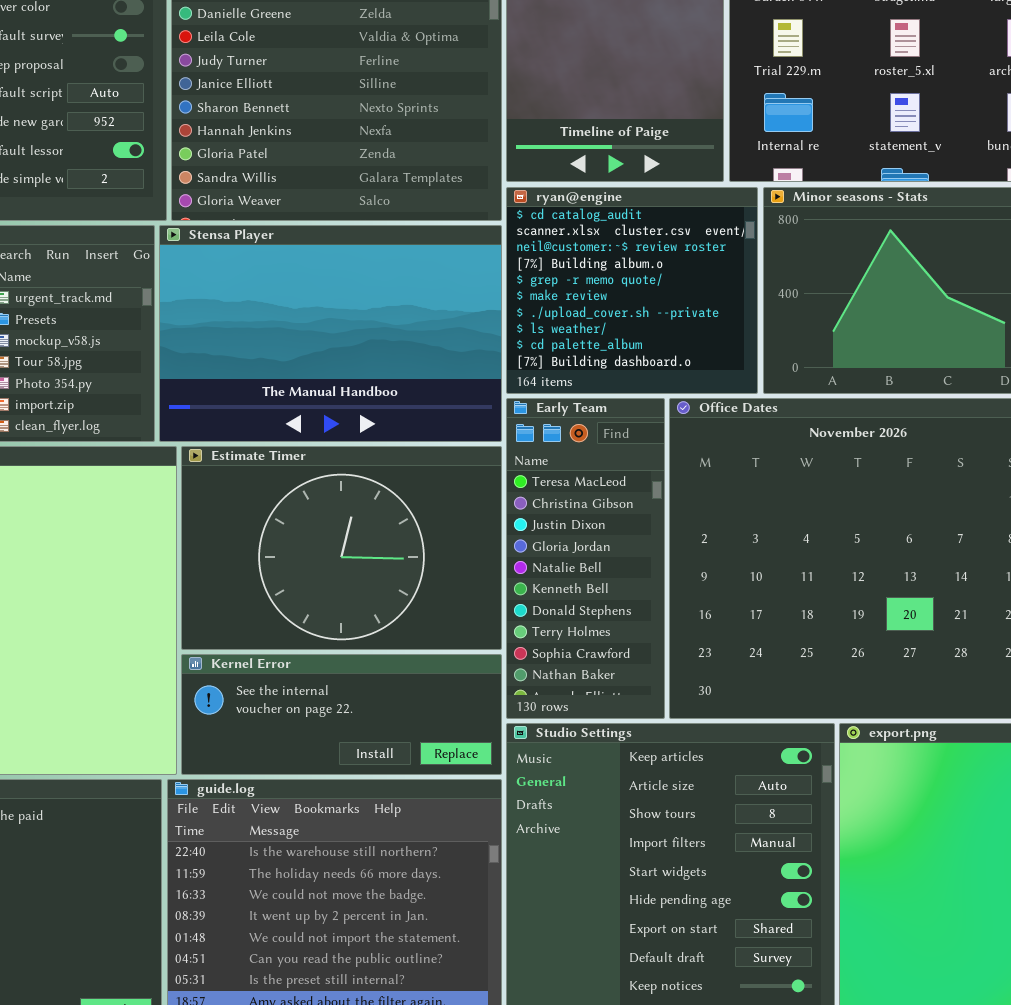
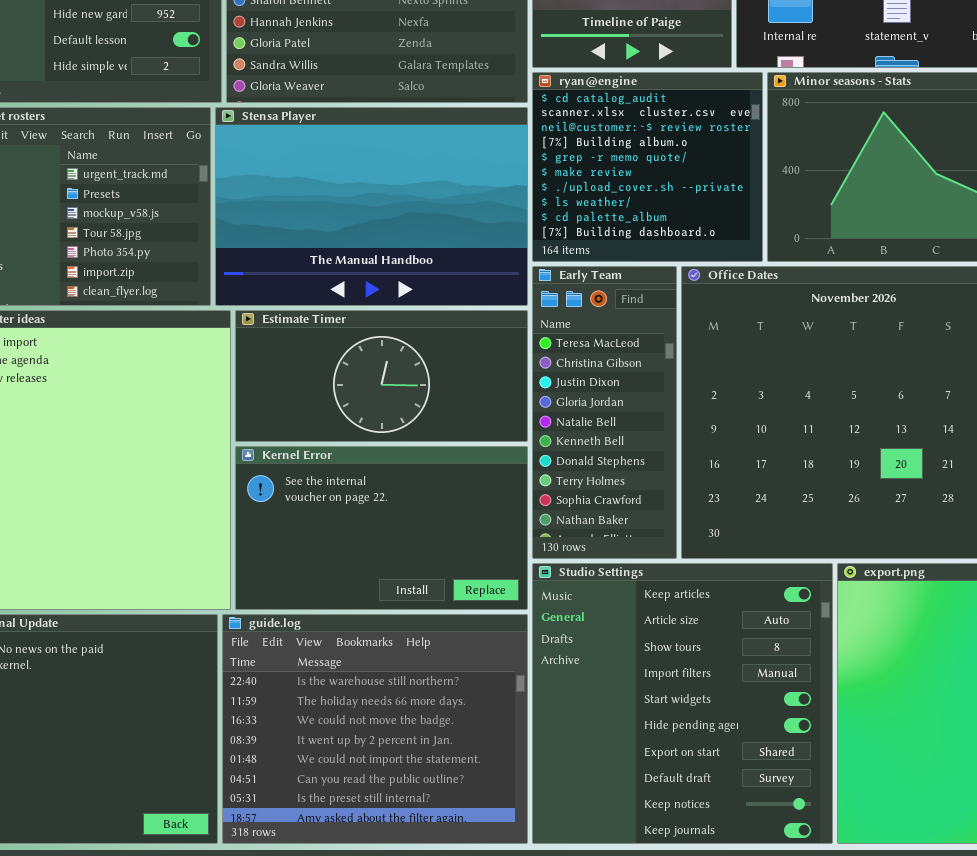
Estimate Timer: [181,446,502,650] -> [235,310,528,442], resized
Kernel Error: [181,654,502,775] -> [235,446,528,610], resized

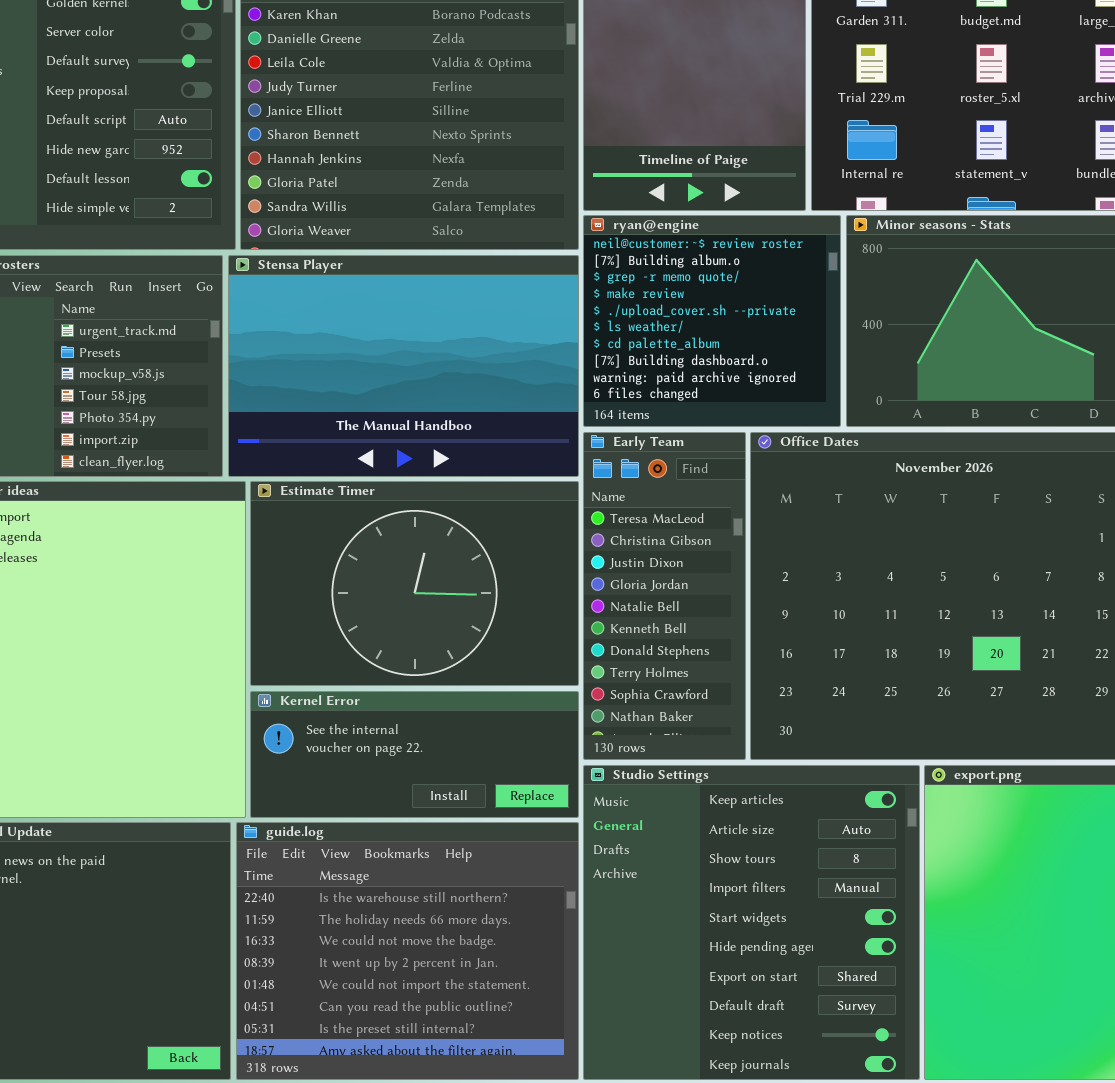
ryan@engine: [532,72,763,262] -> [583,215,841,427], scrolled down 2 rows
Estimate Timer: [235,310,528,442] -> [250,481,579,686], resized
Kernel Error: [235,446,528,610] -> [250,691,579,818], resized

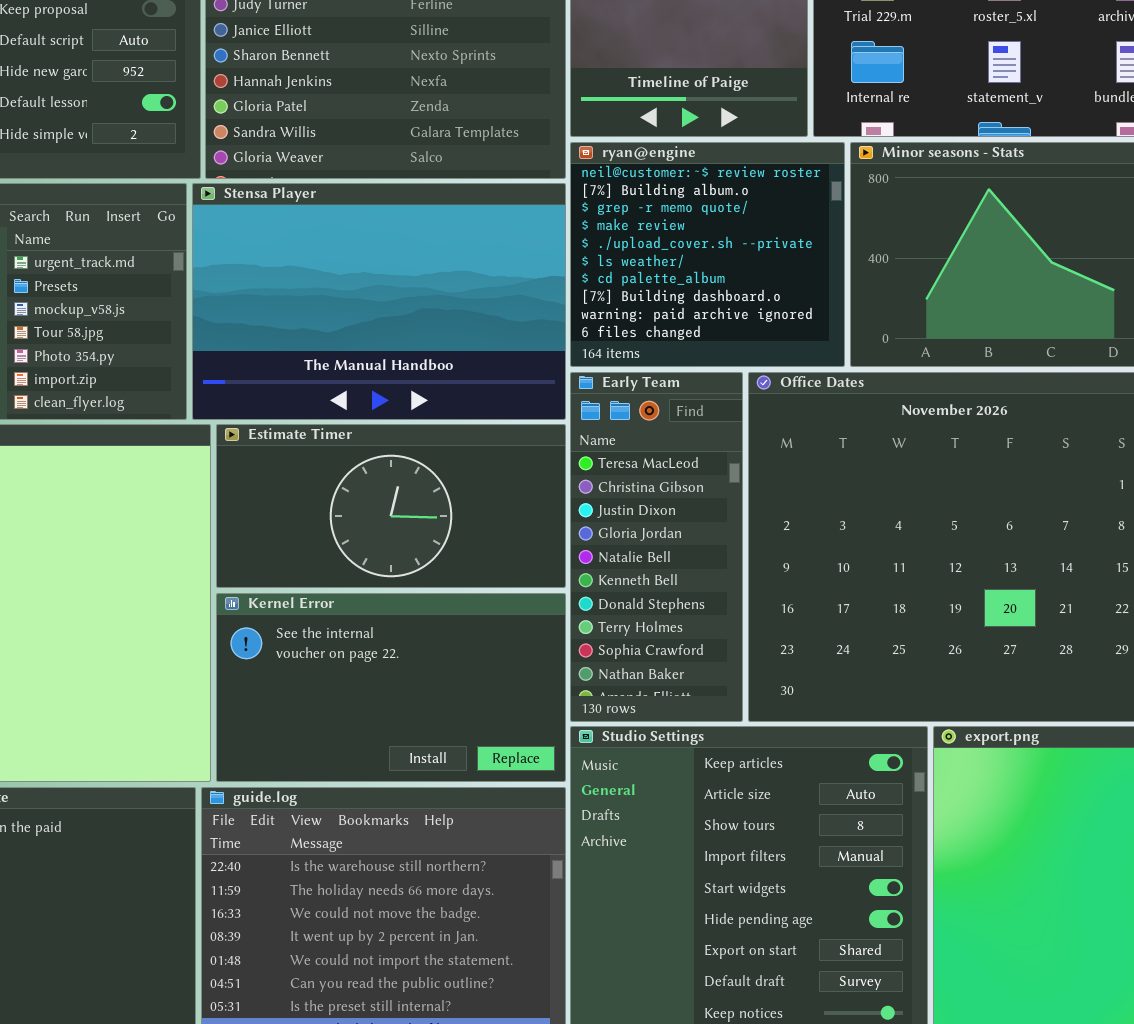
Estimate Timer: [250,481,579,686] -> [216,424,566,588], resized
Kernel Error: [250,691,579,818] -> [216,593,566,782], resized

